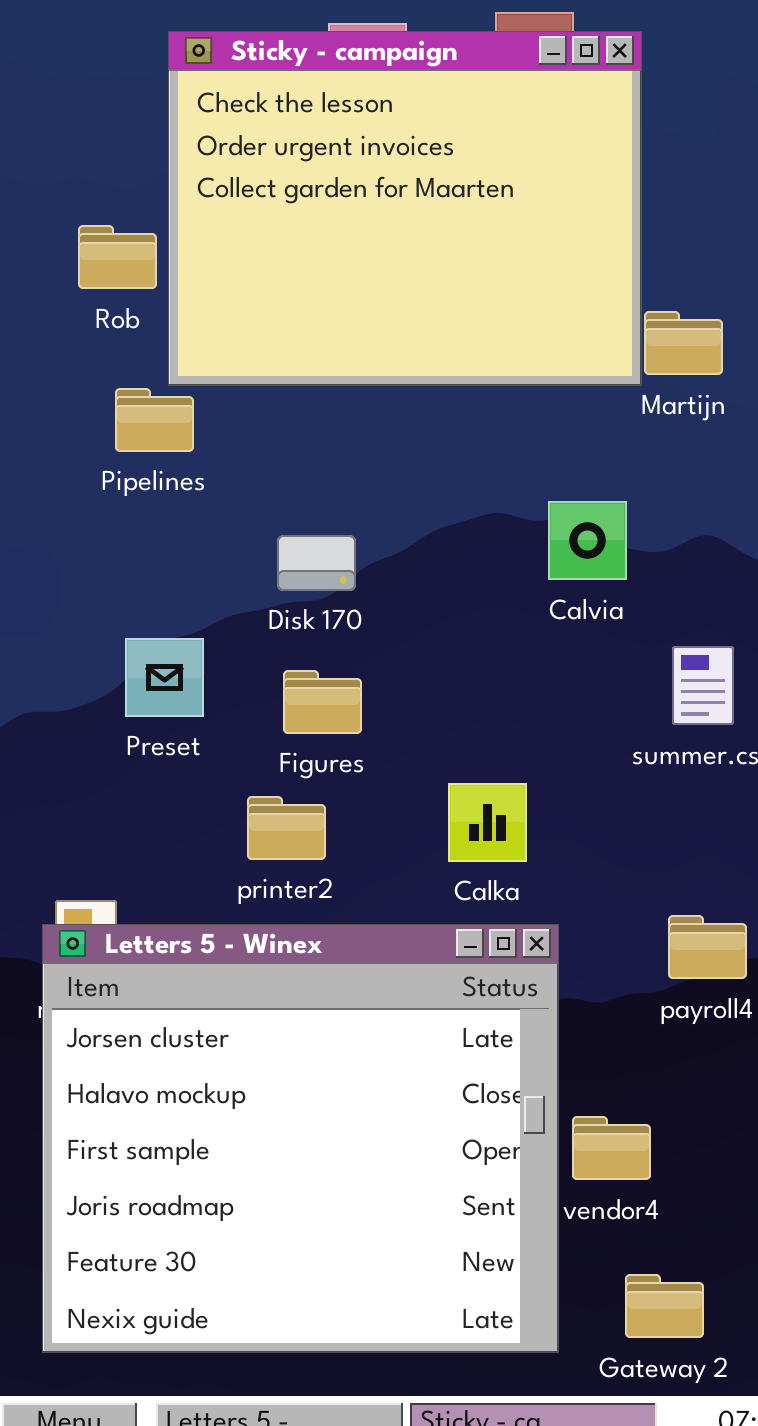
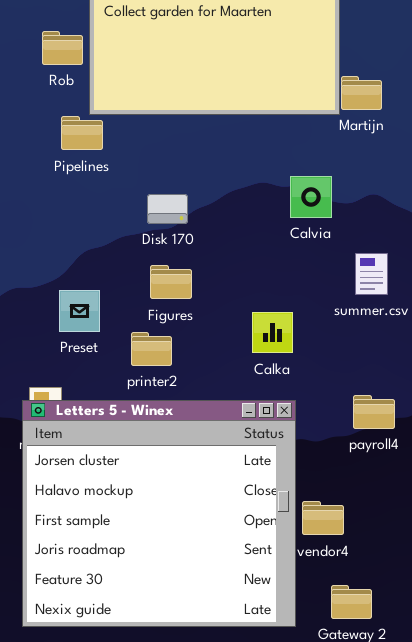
Preset: [125,638,204,717] -> [59,290,100,332], moved
Calka: [448,783,527,862] -> [252,312,293,353], moved

